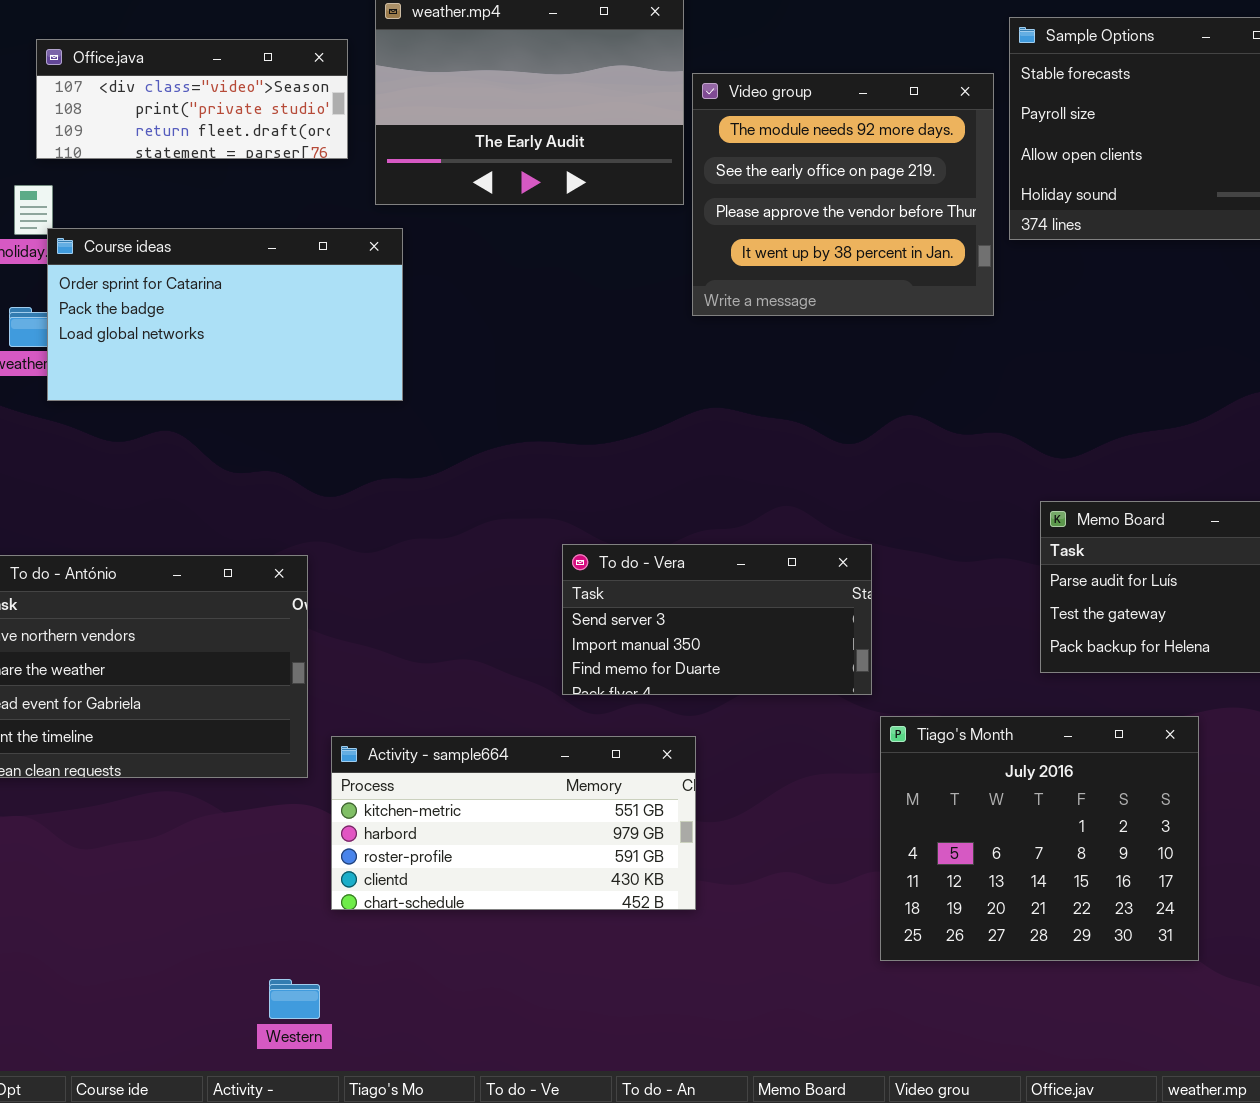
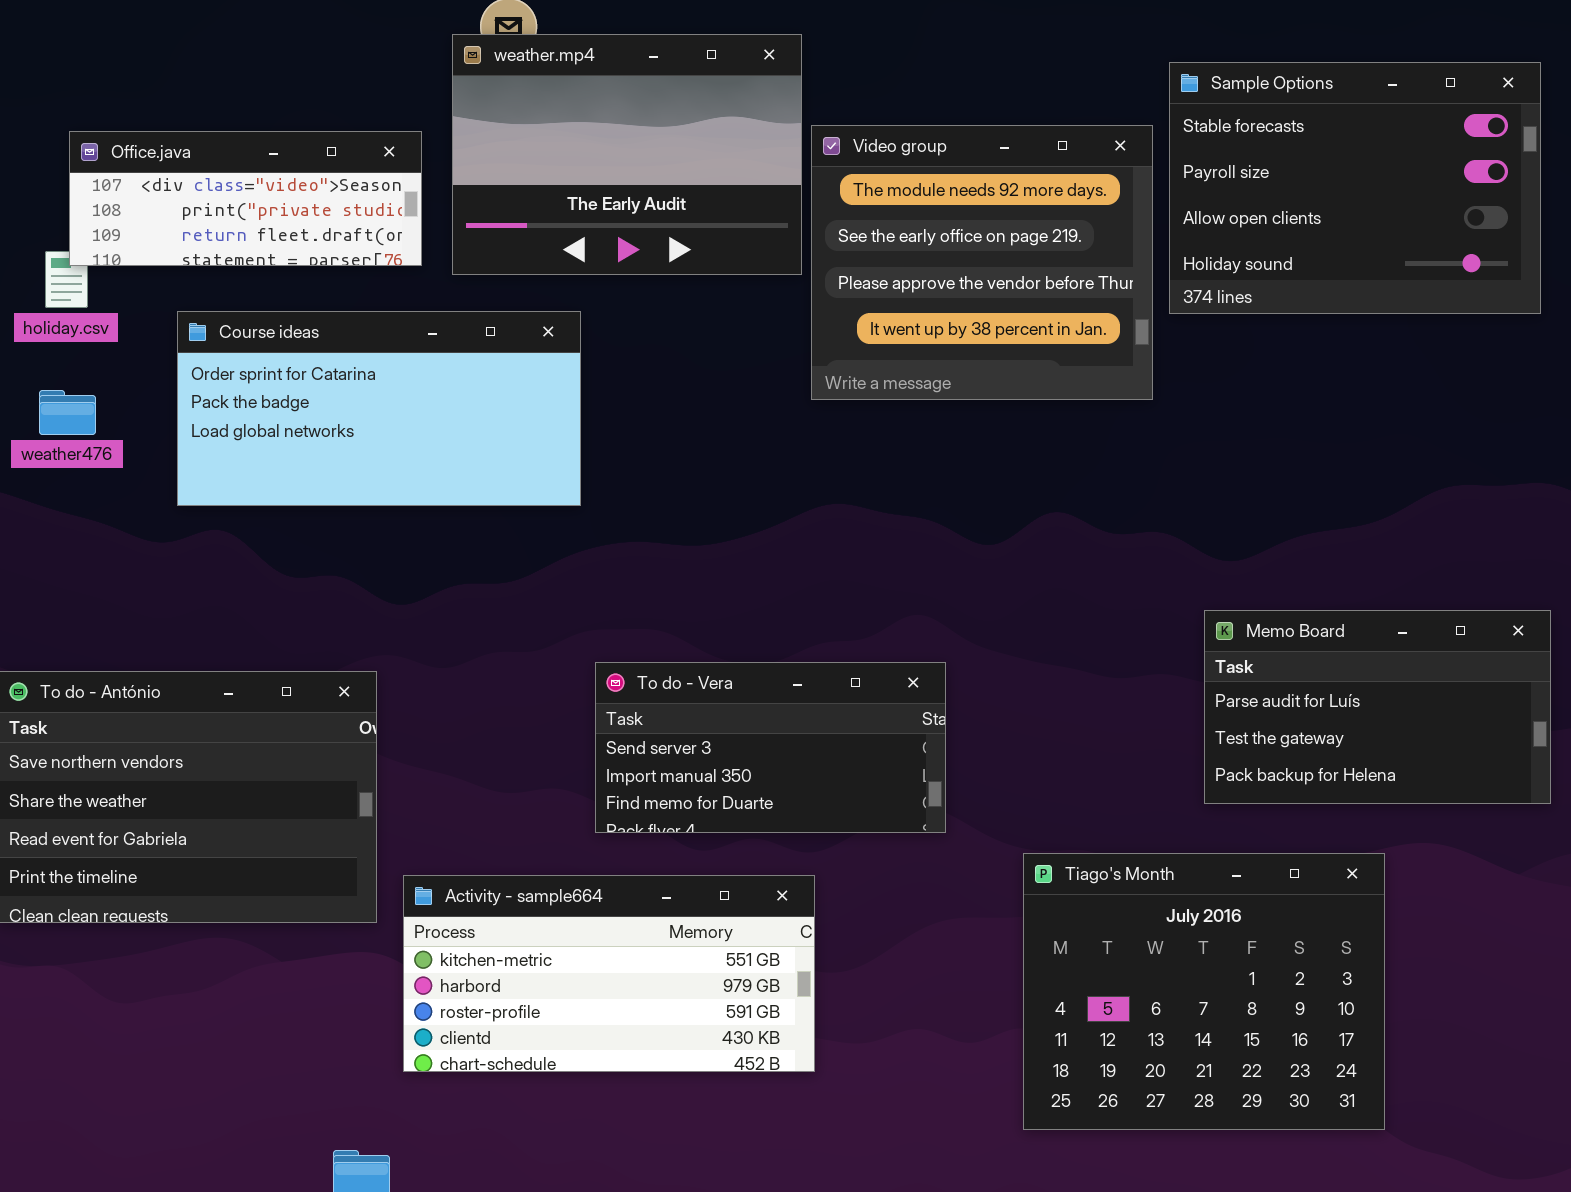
Office.java: [36,39,348,159] -> [69,131,422,266], moved
Course ideas: [47,228,403,401] -> [177,311,581,506], moved
To do - Vera: [562,544,872,695] -> [595,662,946,833], moved

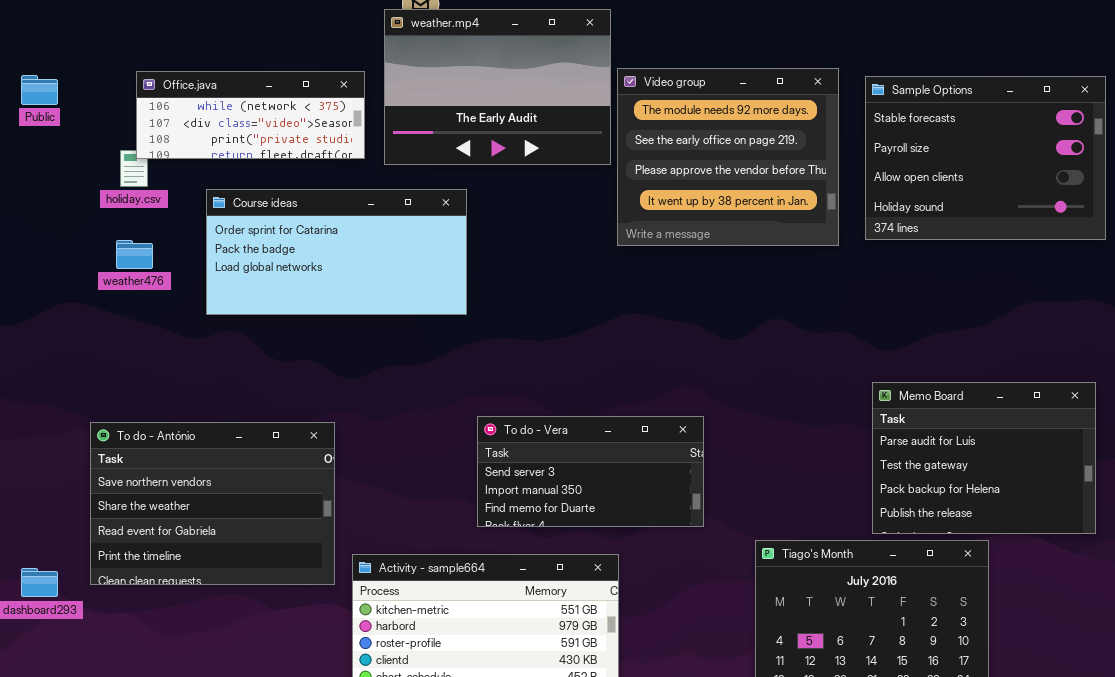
Sample Options: [1169,62,1541,314] -> [865,76,1106,240], moved
Office.java: [69,131,422,266] -> [136,71,365,159], scrolled up 1 row
Memo Board: [1204,610,1551,804] -> [872,382,1096,534], resized

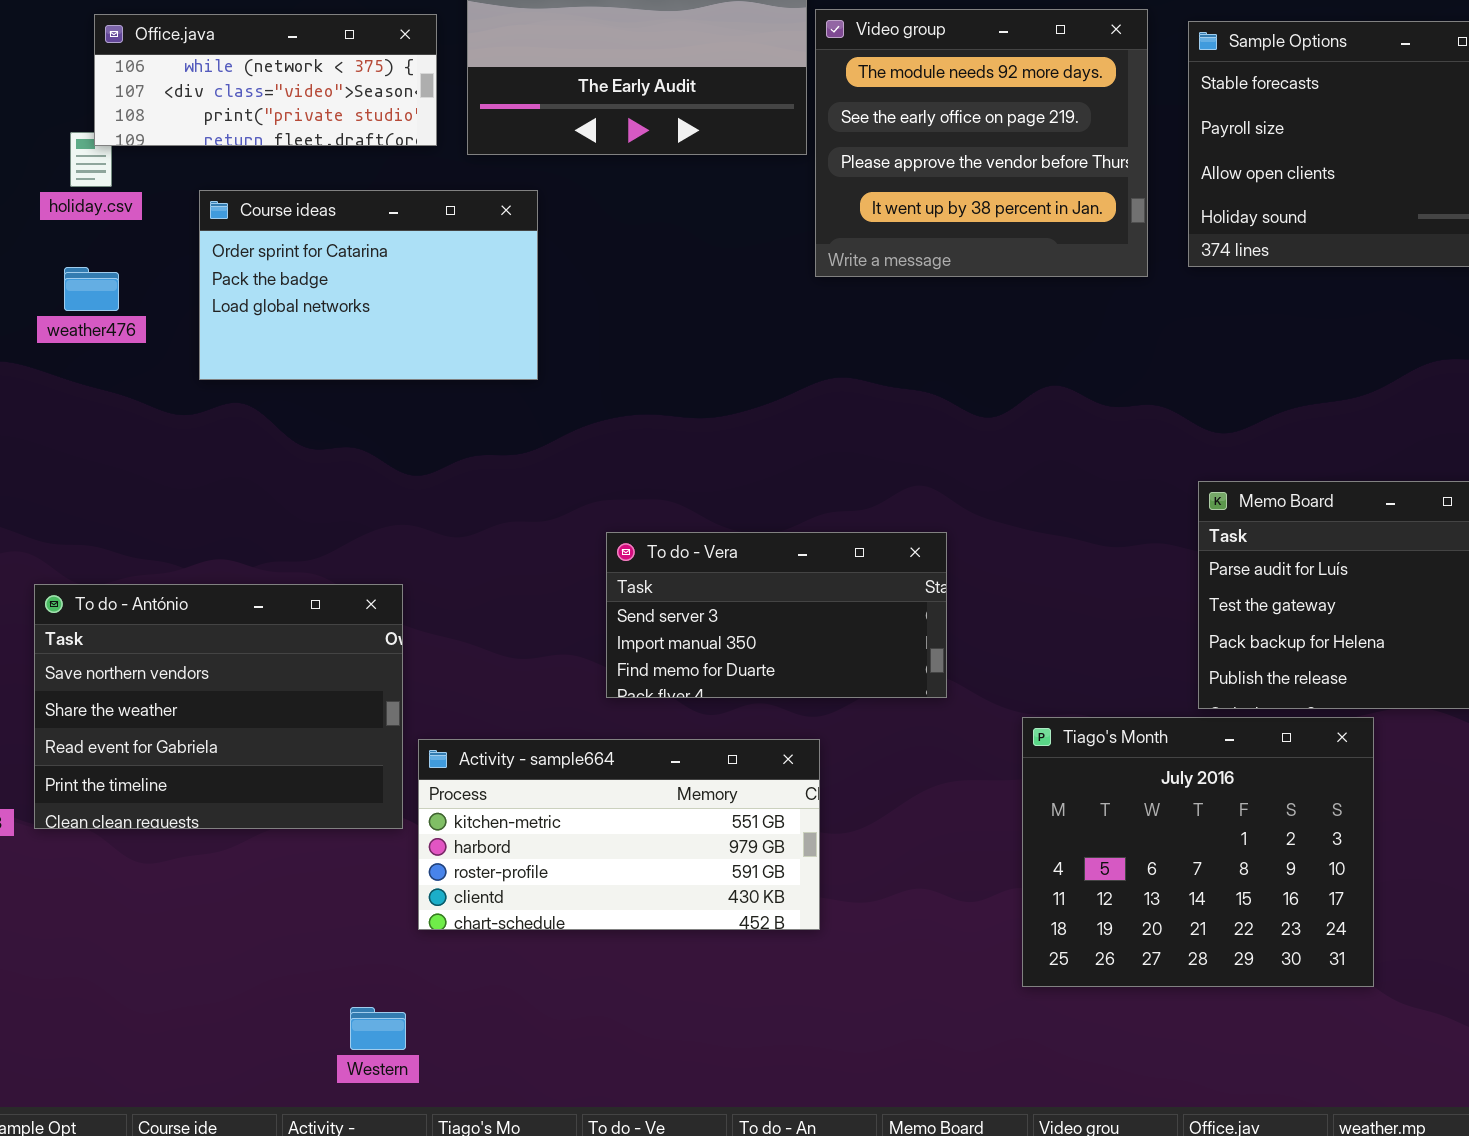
Course ideas: [206,189,467,315] -> [199,190,538,380], resized
To do - António: [90,422,335,585] -> [34,584,403,829], moved

